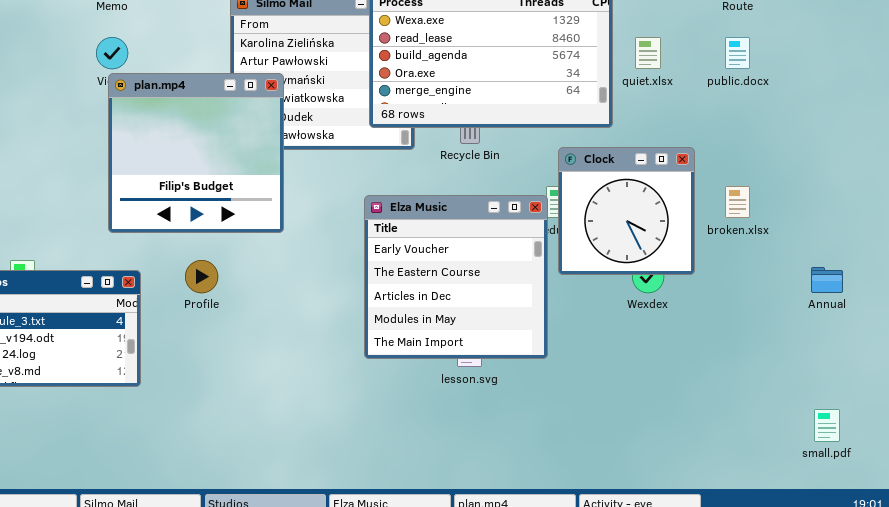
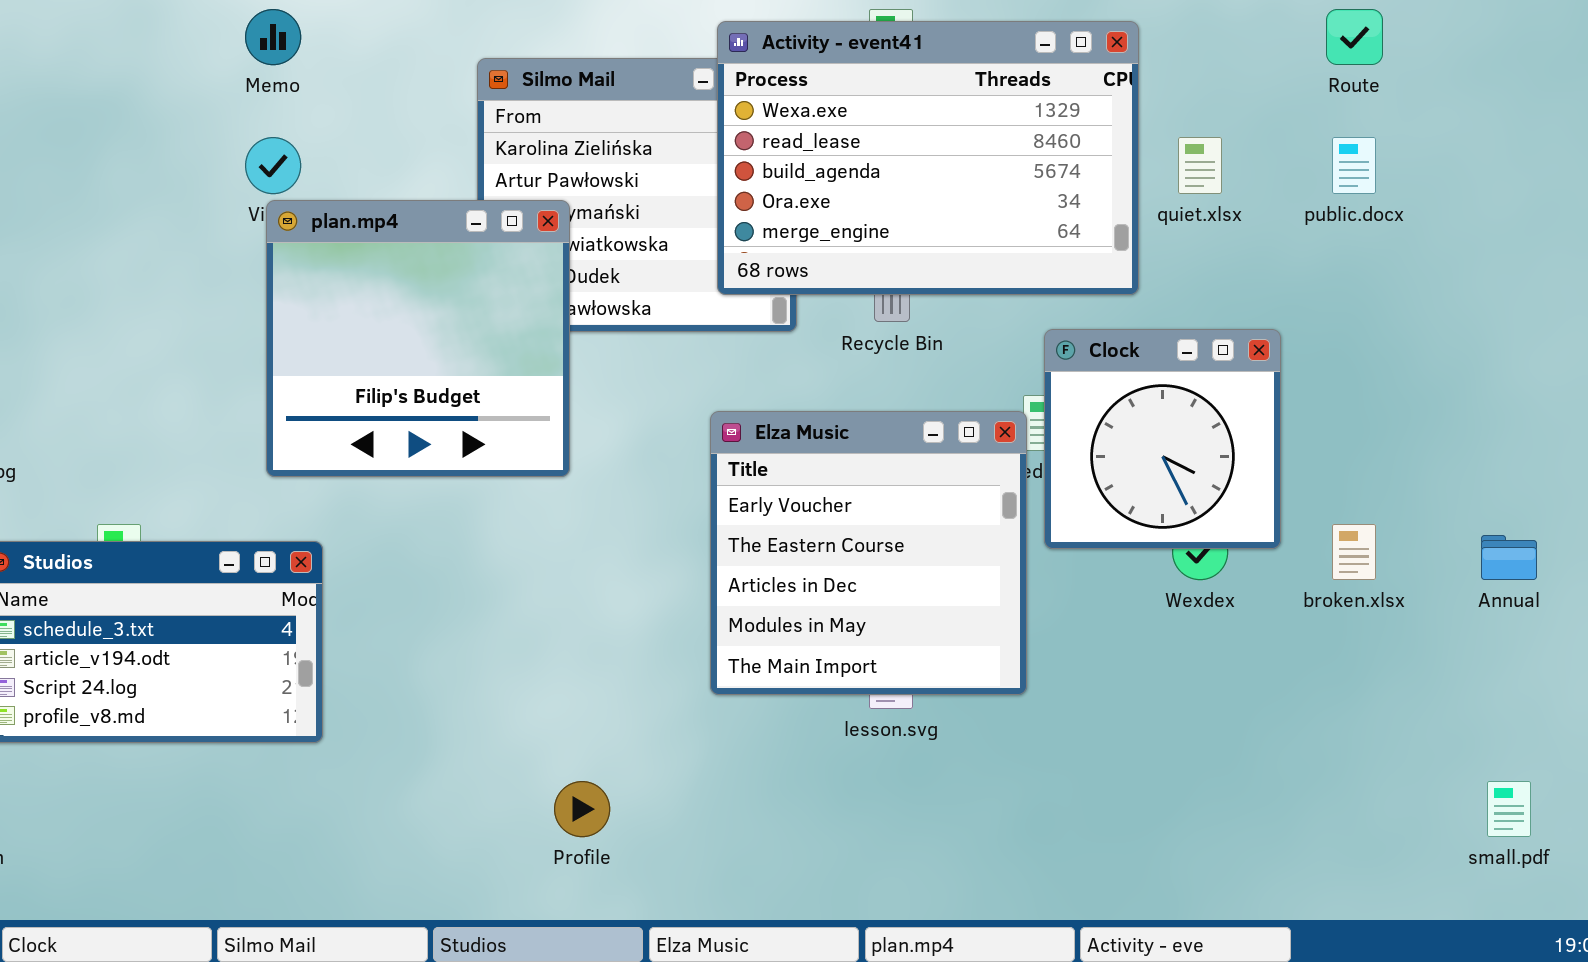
broken.xlsx: [725,186,750,218] -> [1332,524,1376,580], moved
Profile: [185,260,218,293] -> [554,781,610,837], moved

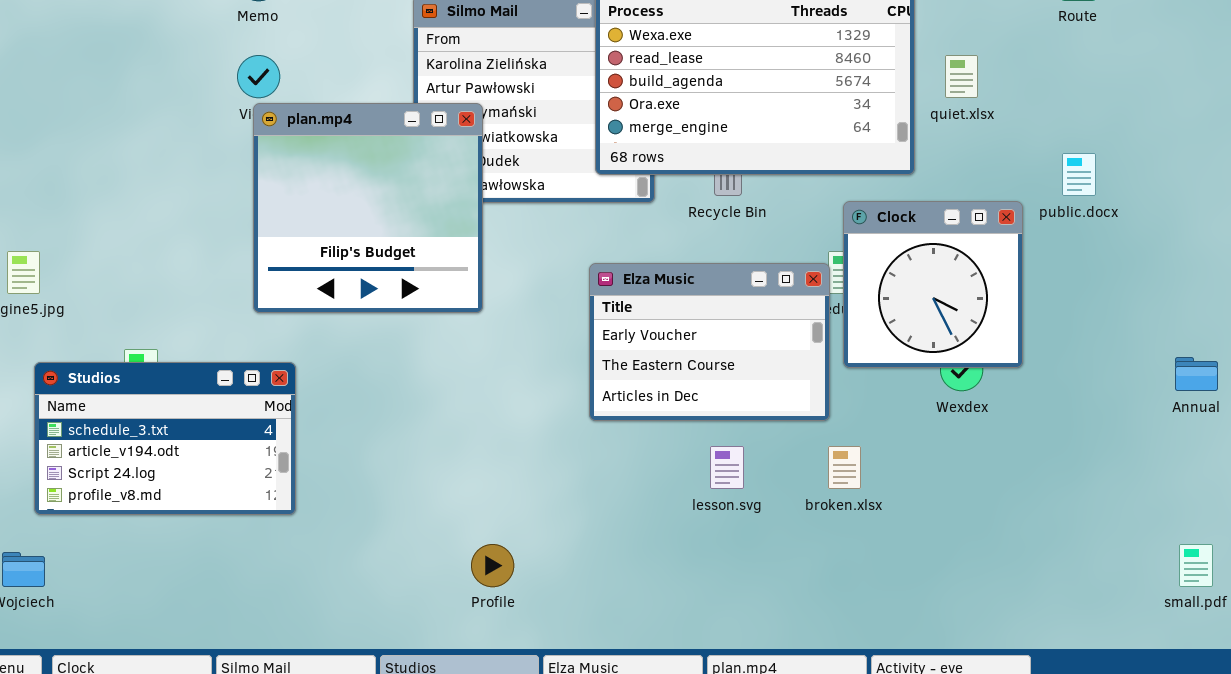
public.docx: [1332,137,1376,194] -> [1062,153,1096,196], moved
Elza Music: [710,411,1027,695] -> [589,263,830,421], resized
broken.xlsx: [1332,524,1376,580] -> [828,446,861,489], moved

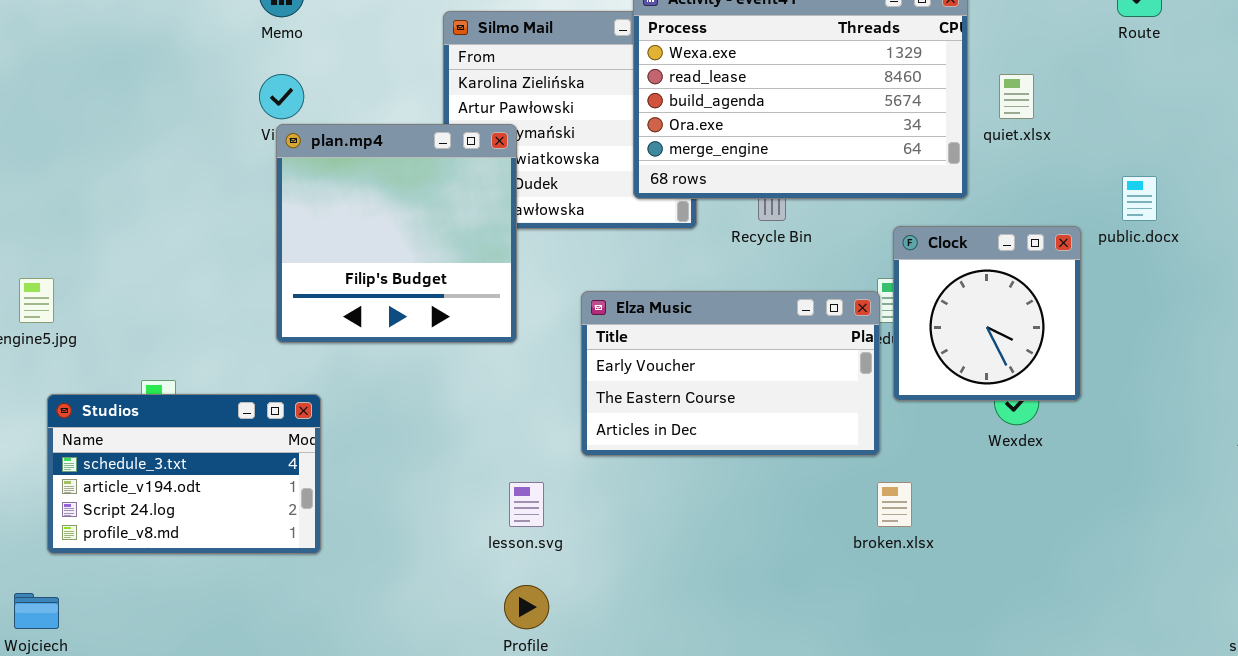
Elza Music: [589,263,830,421] -> [581,291,880,456], resized
lesson.svg: [710,446,744,489] -> [509,482,544,527], moved

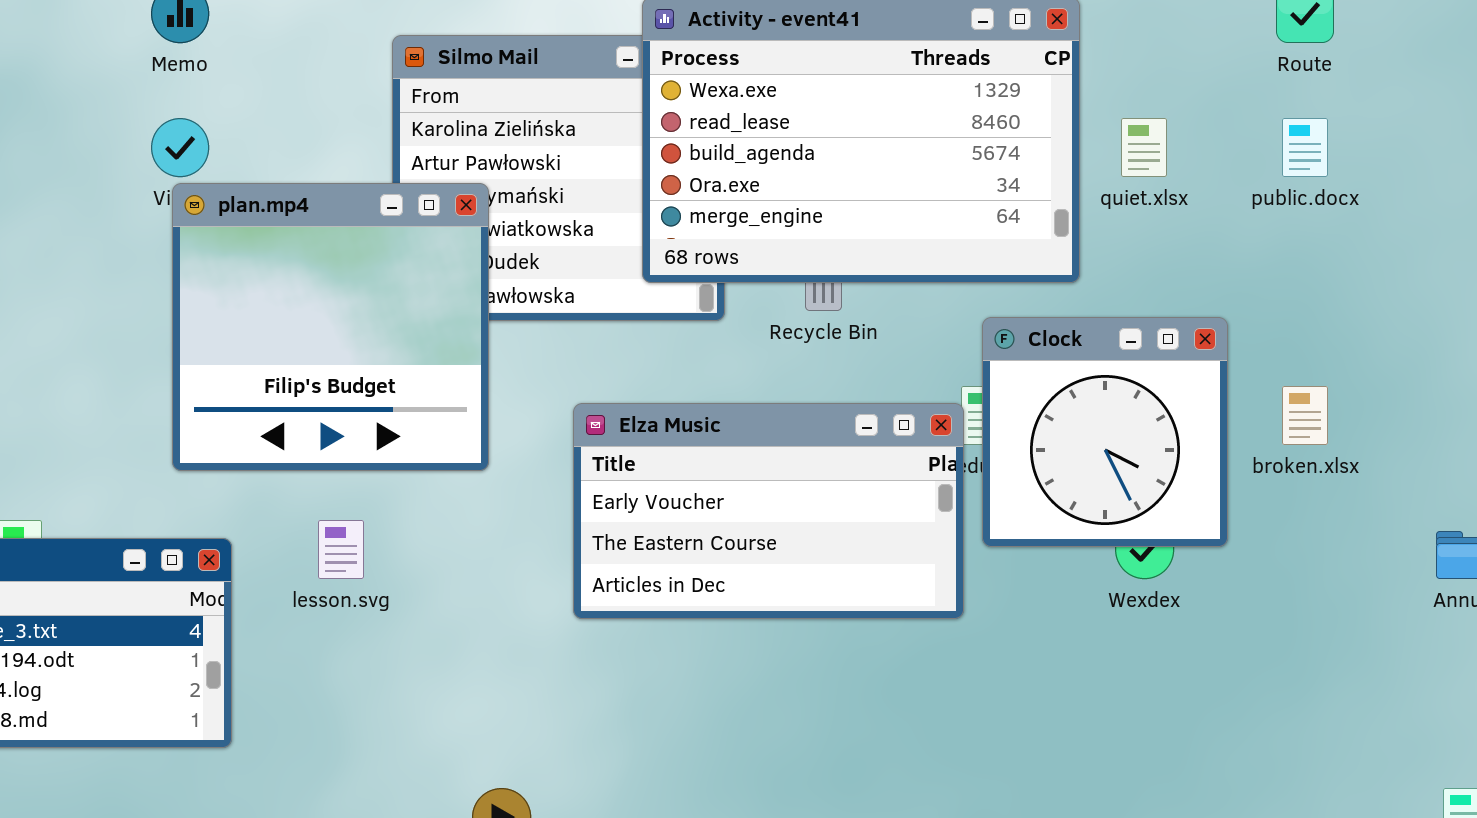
public.docx: [1122,176,1157,221] -> [1282,118,1328,177], moved
lesson.svg: [509,482,544,527] -> [318,520,364,579], moved
broken.xlsx: [877,482,912,527] -> [1282,386,1328,445], moved

